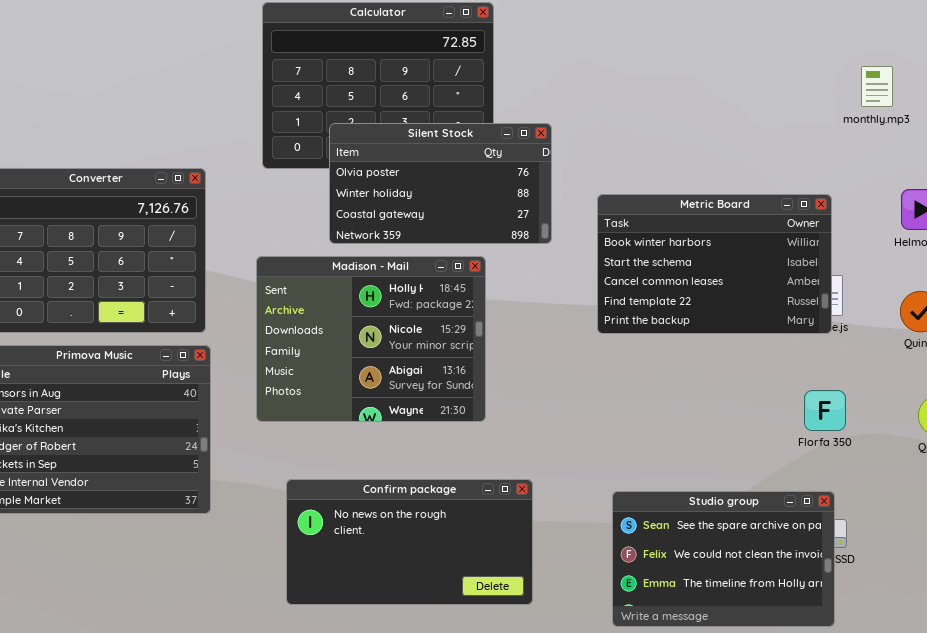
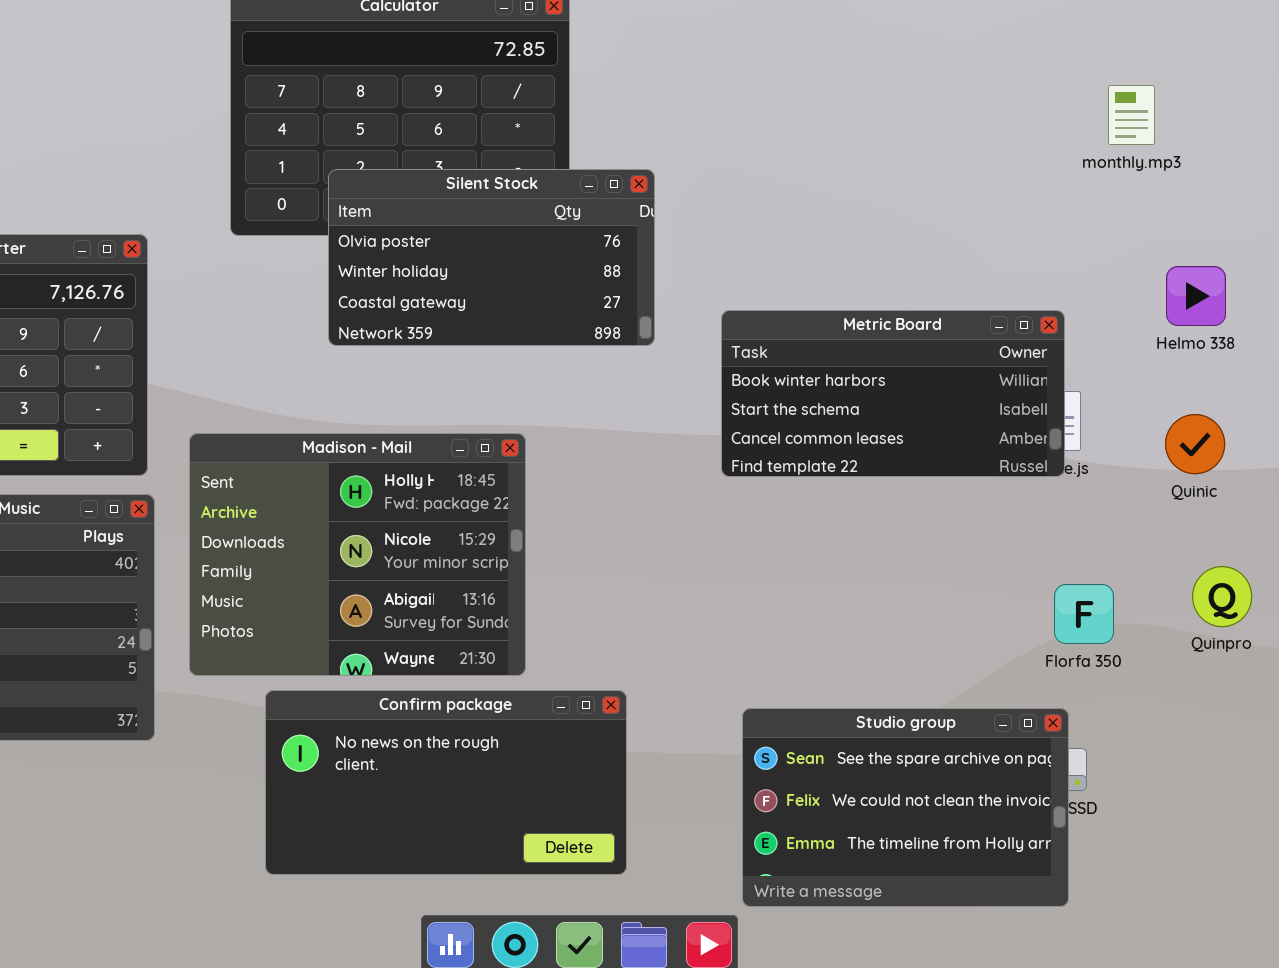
Metric Board: [597,194,832,334] -> [721,310,1065,477], resized
Madison - Mail: [256,256,486,422] -> [189,433,526,676], moved
Florfa 350: [804,390,846,431] -> [1054,584,1114,644], moved

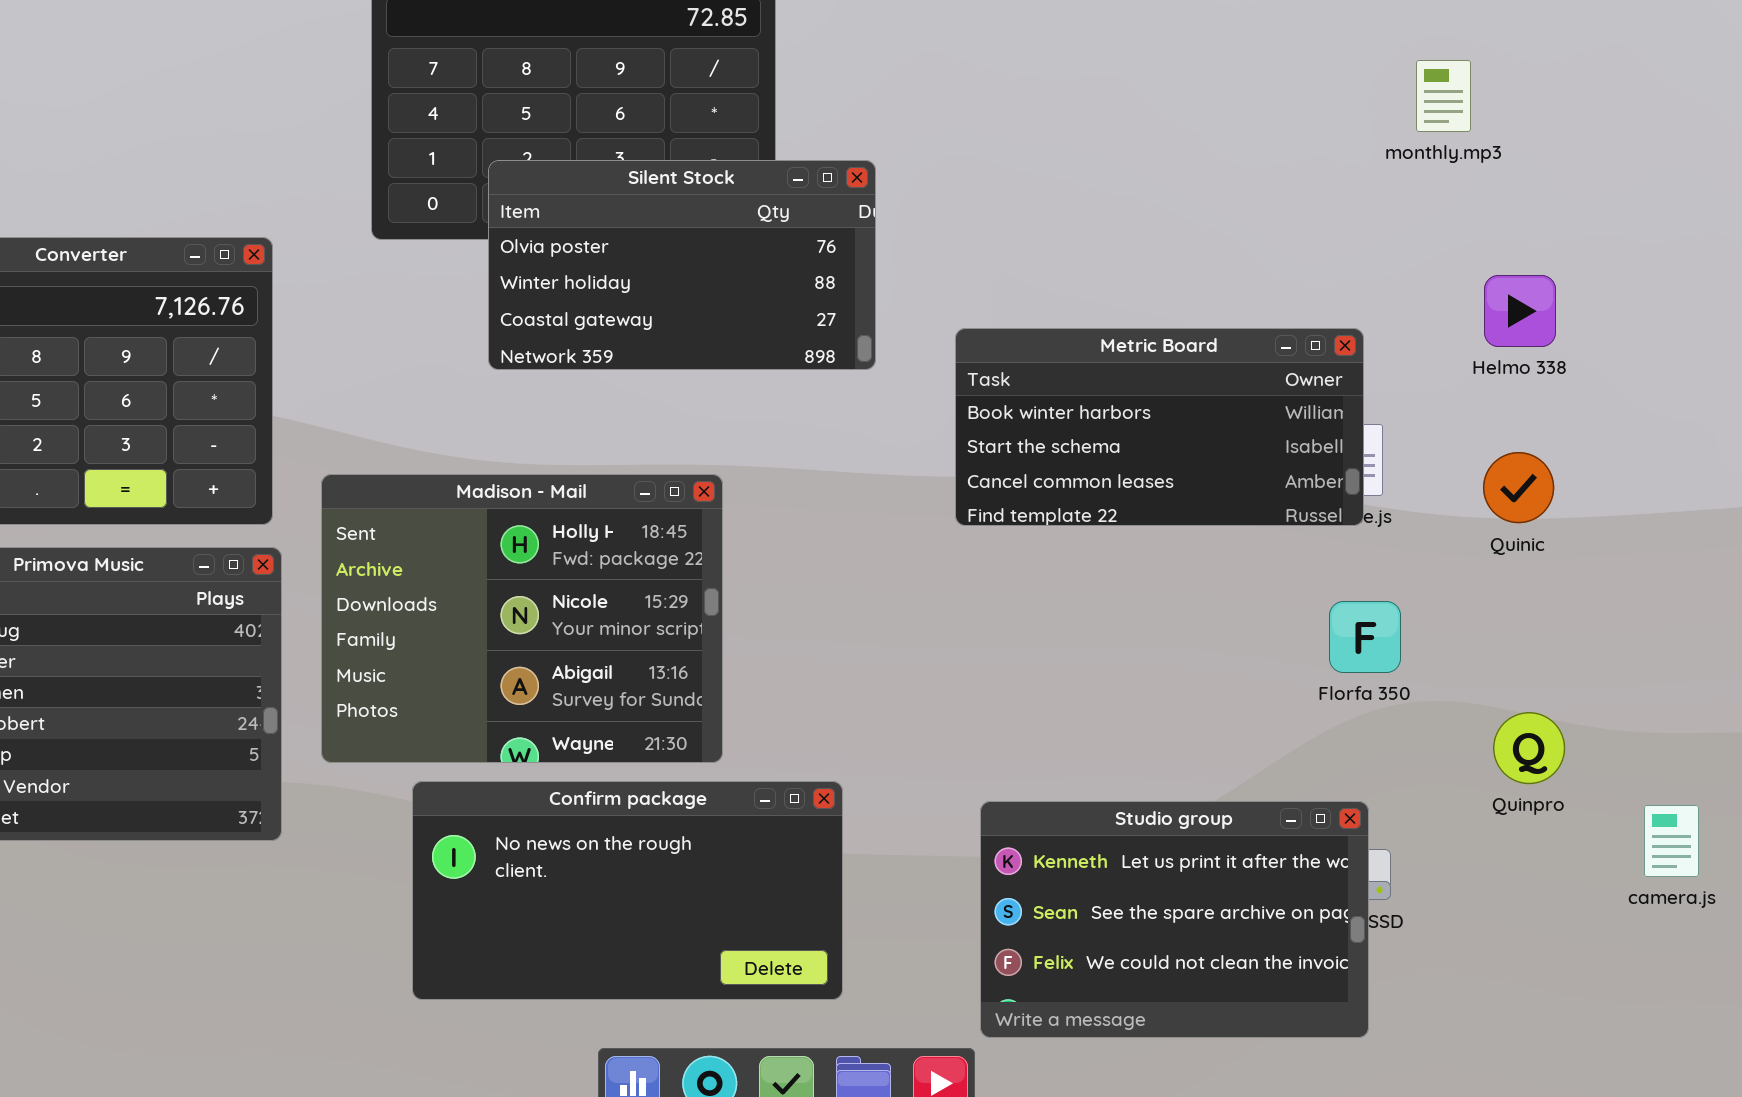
Quinpro: [1192,566,1252,627] -> [1493,712,1565,784], moved
Florfa 350: [1054,584,1114,644] -> [1329,601,1401,673], moved
Studio group: [742,708,1069,907] -> [980,801,1369,1038], scrolled up 1 row

